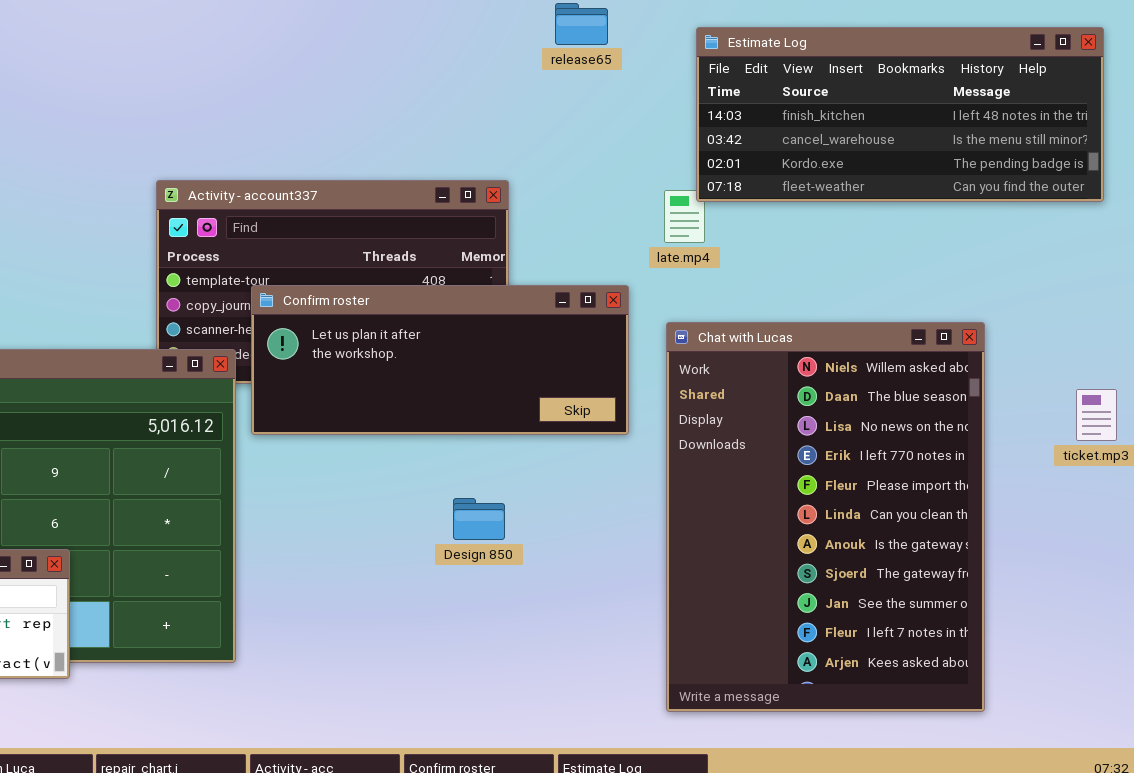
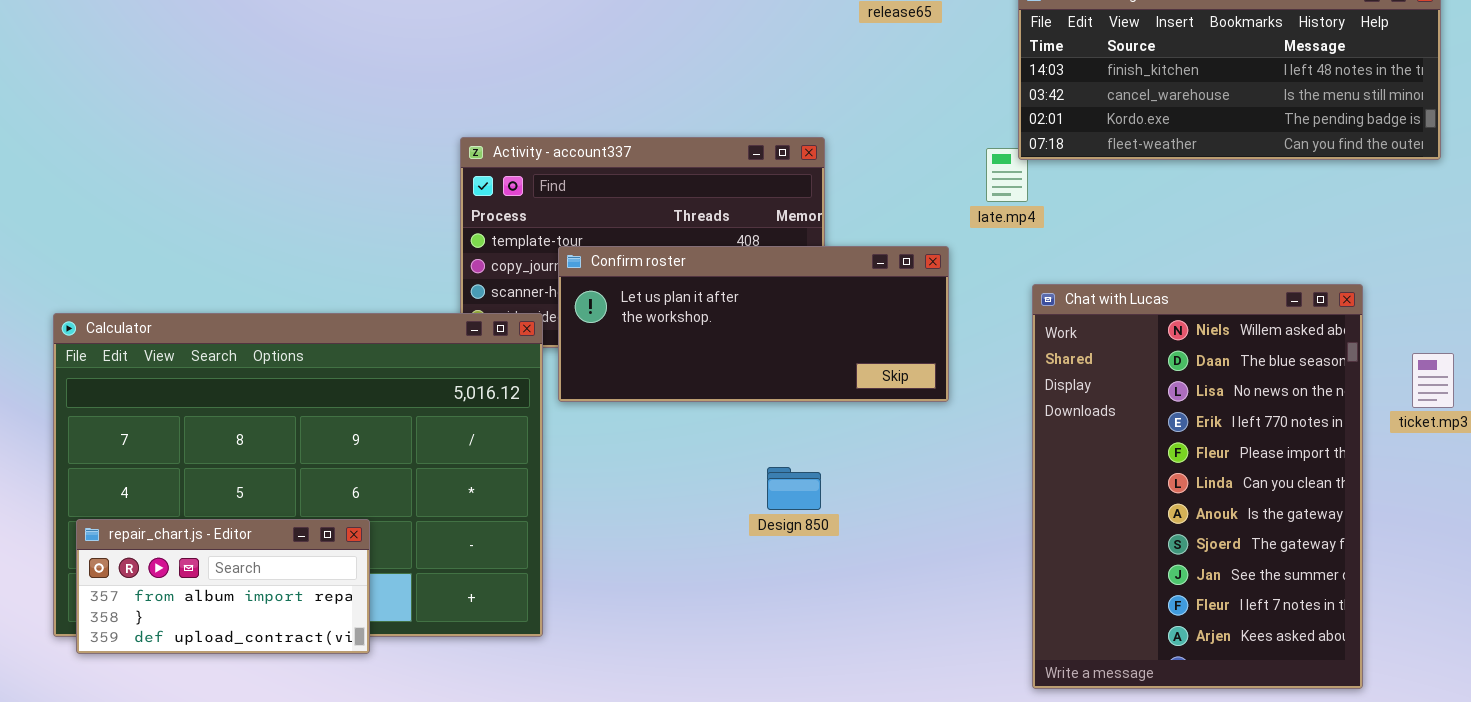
Chat with Lucas: [666,322,985,712] -> [1032,284,1363,689], moved

